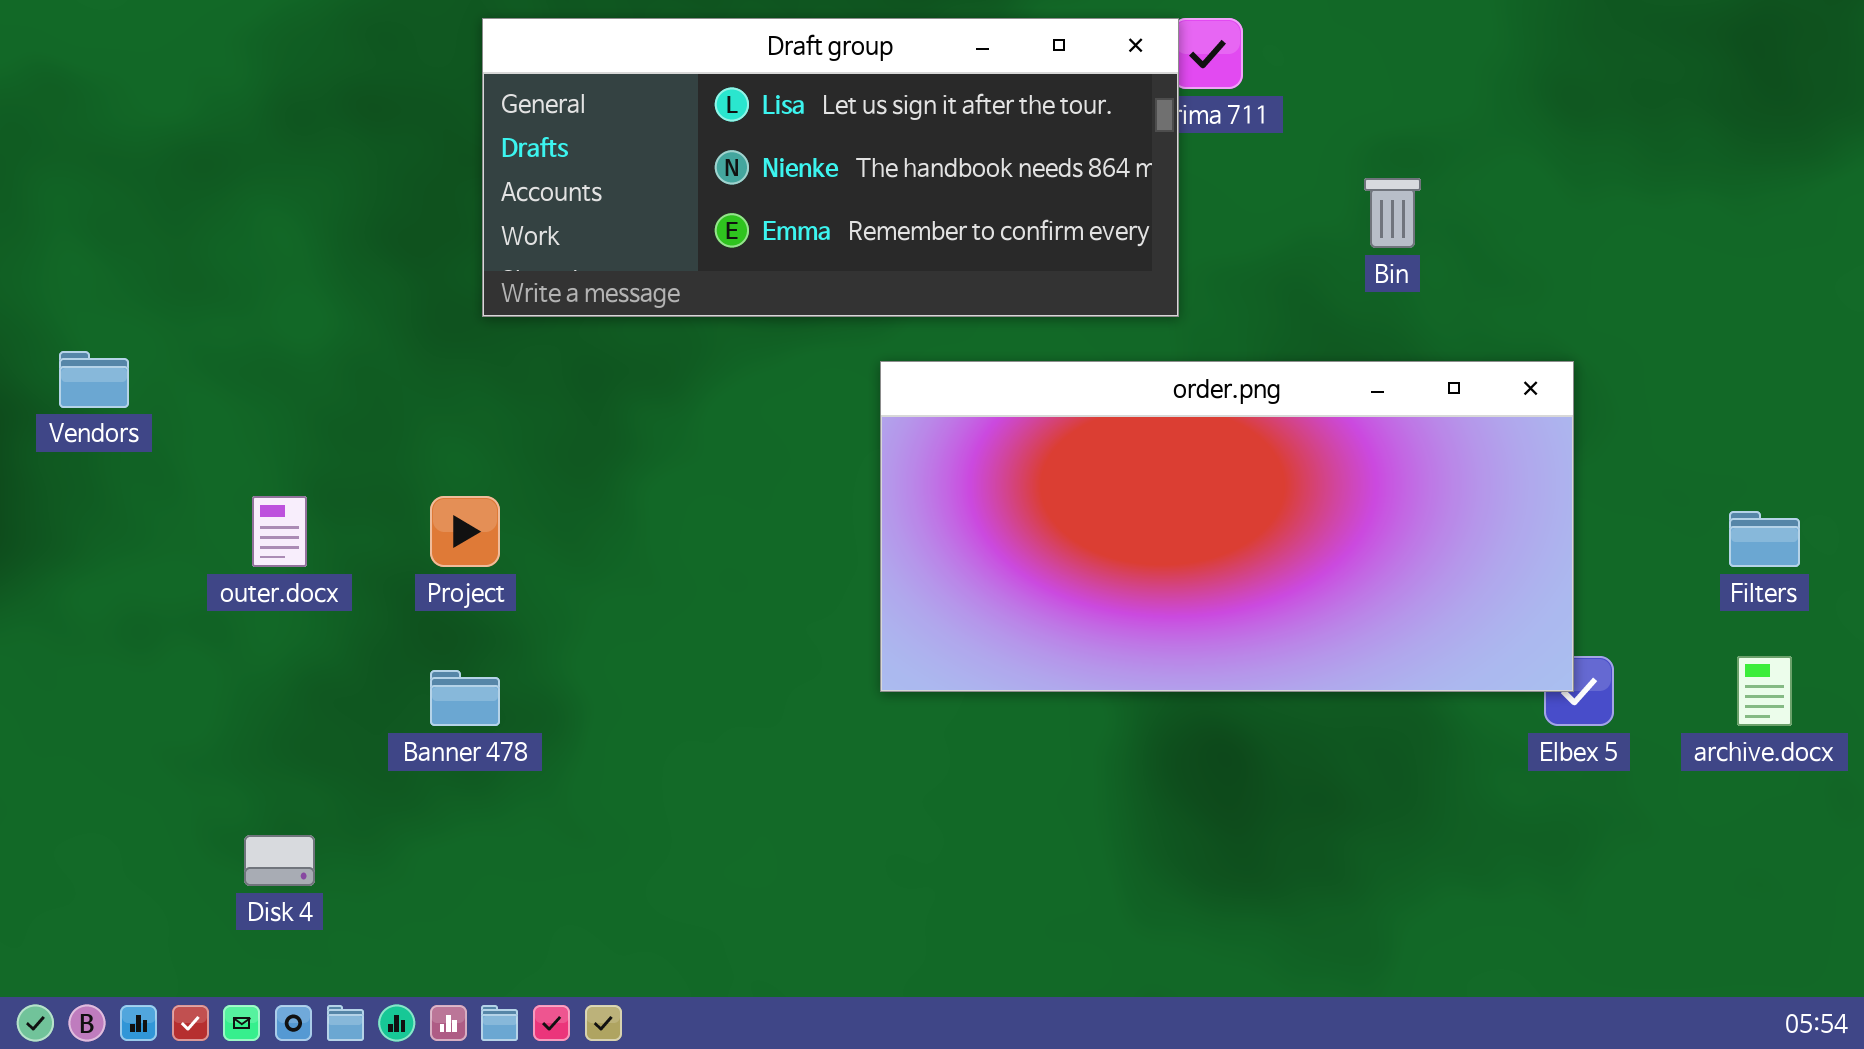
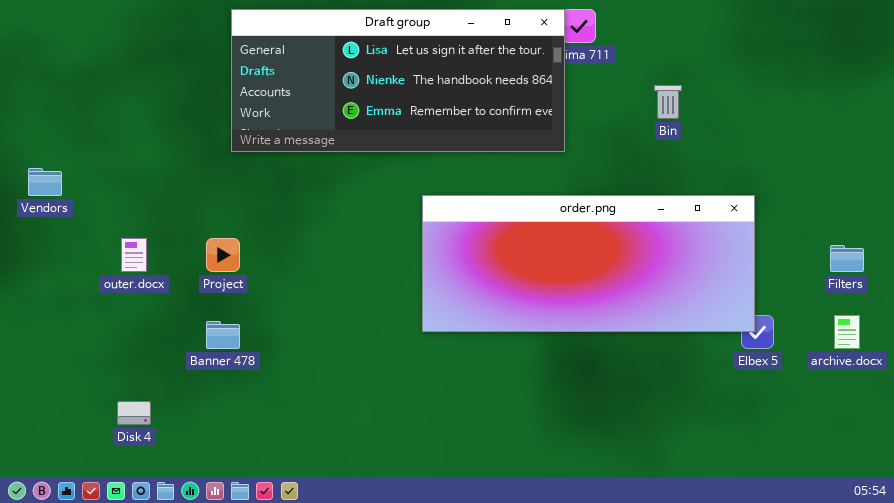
order.png: [880,361,1574,692] -> [422,195,755,332], resized

